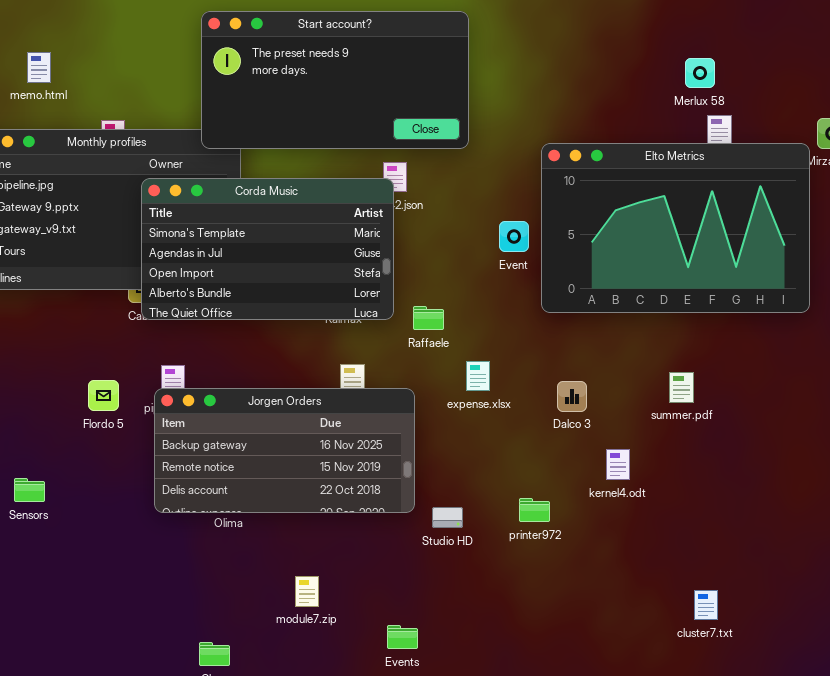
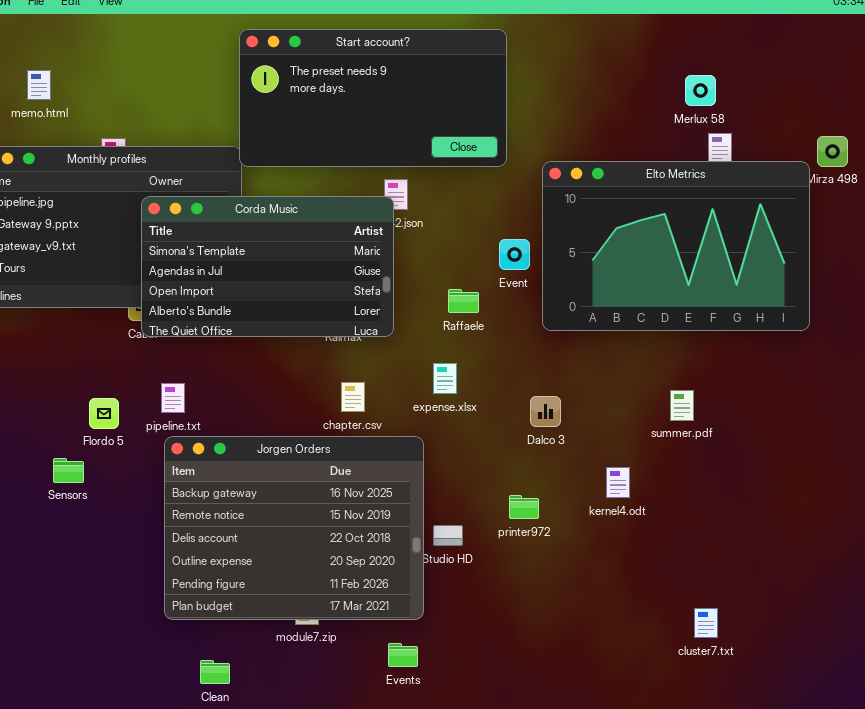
Start account?: [201,11,469,149] -> [239,29,507,167], moved
Raffaele: [413,306,444,330] -> [448,289,479,313], moved
expense.xlsx: [466,361,490,391] -> [433,363,457,394], moved
Dalco 3: [557,381,587,412] -> [530,396,561,427], moved
Jorgen Orders: [154,388,415,513] -> [164,436,424,620], moved, resized
Sensors: [14,478,45,502] -> [53,458,84,483], moved
printer972: [519,498,550,522] -> [509,495,539,519], moved

